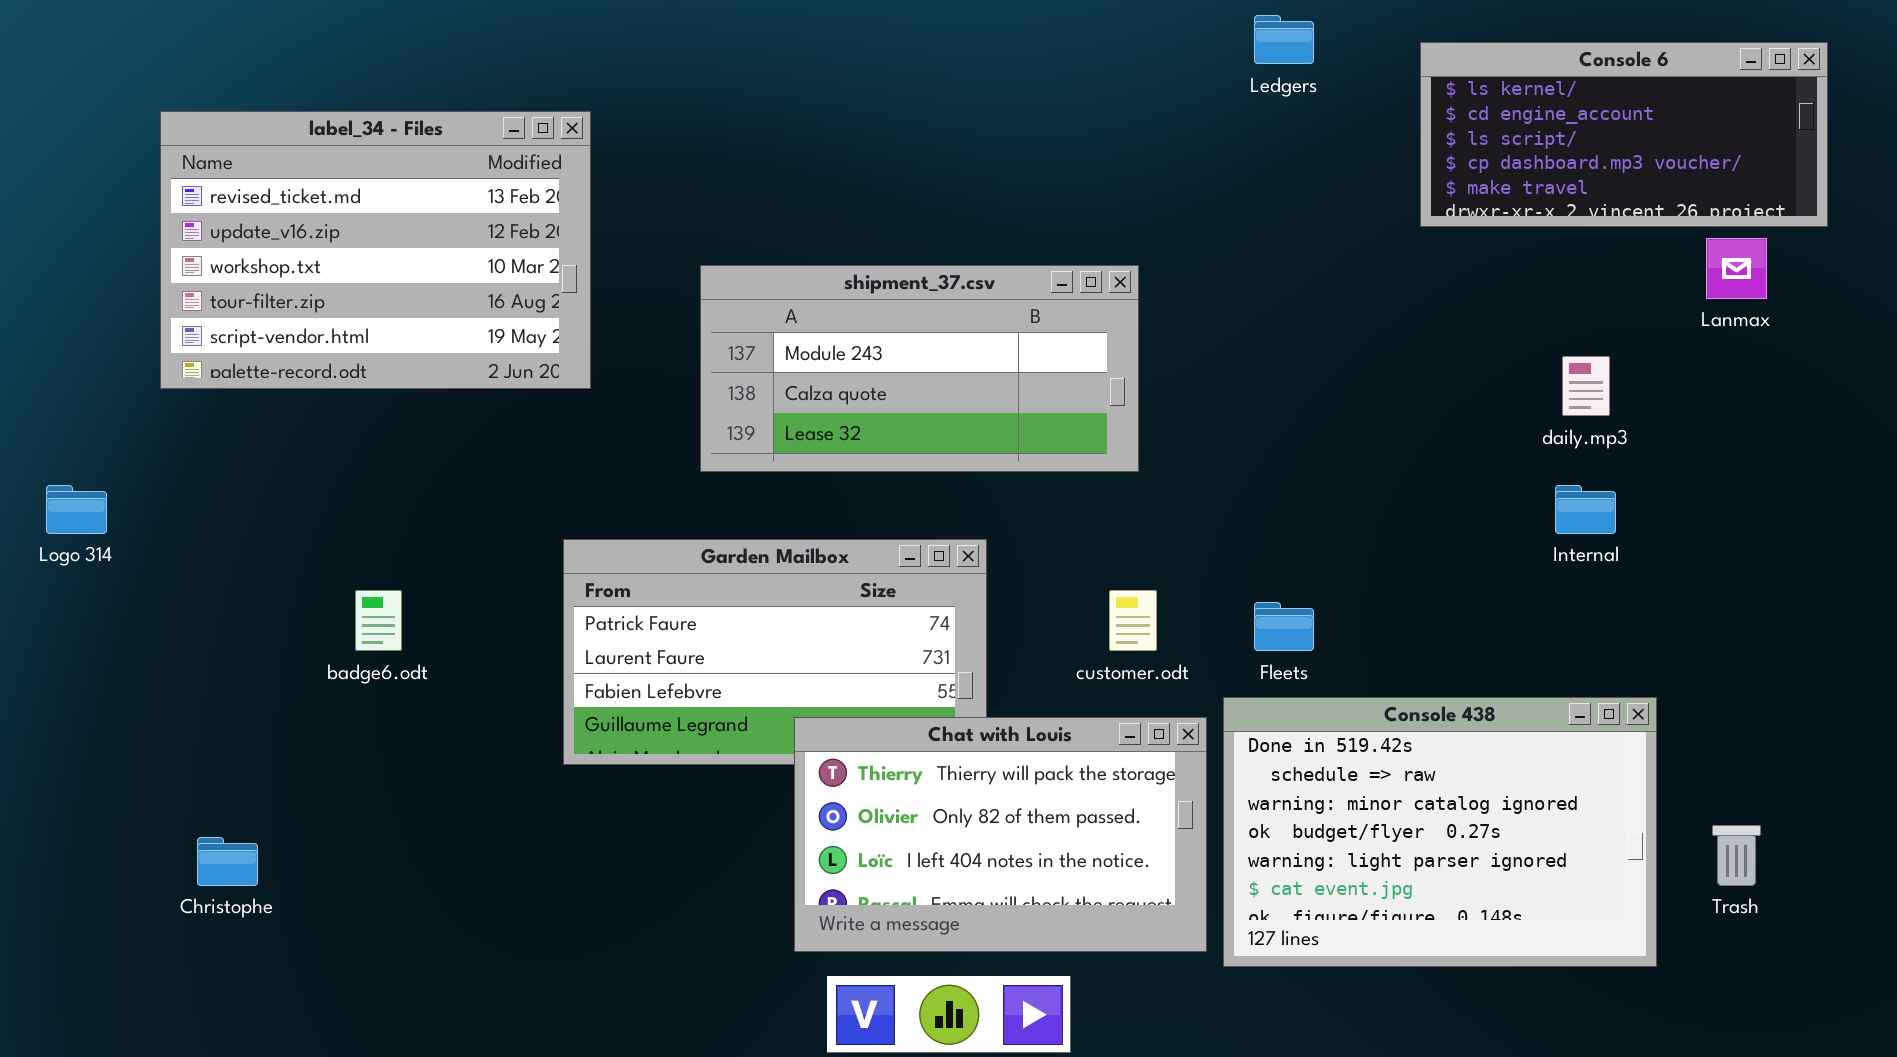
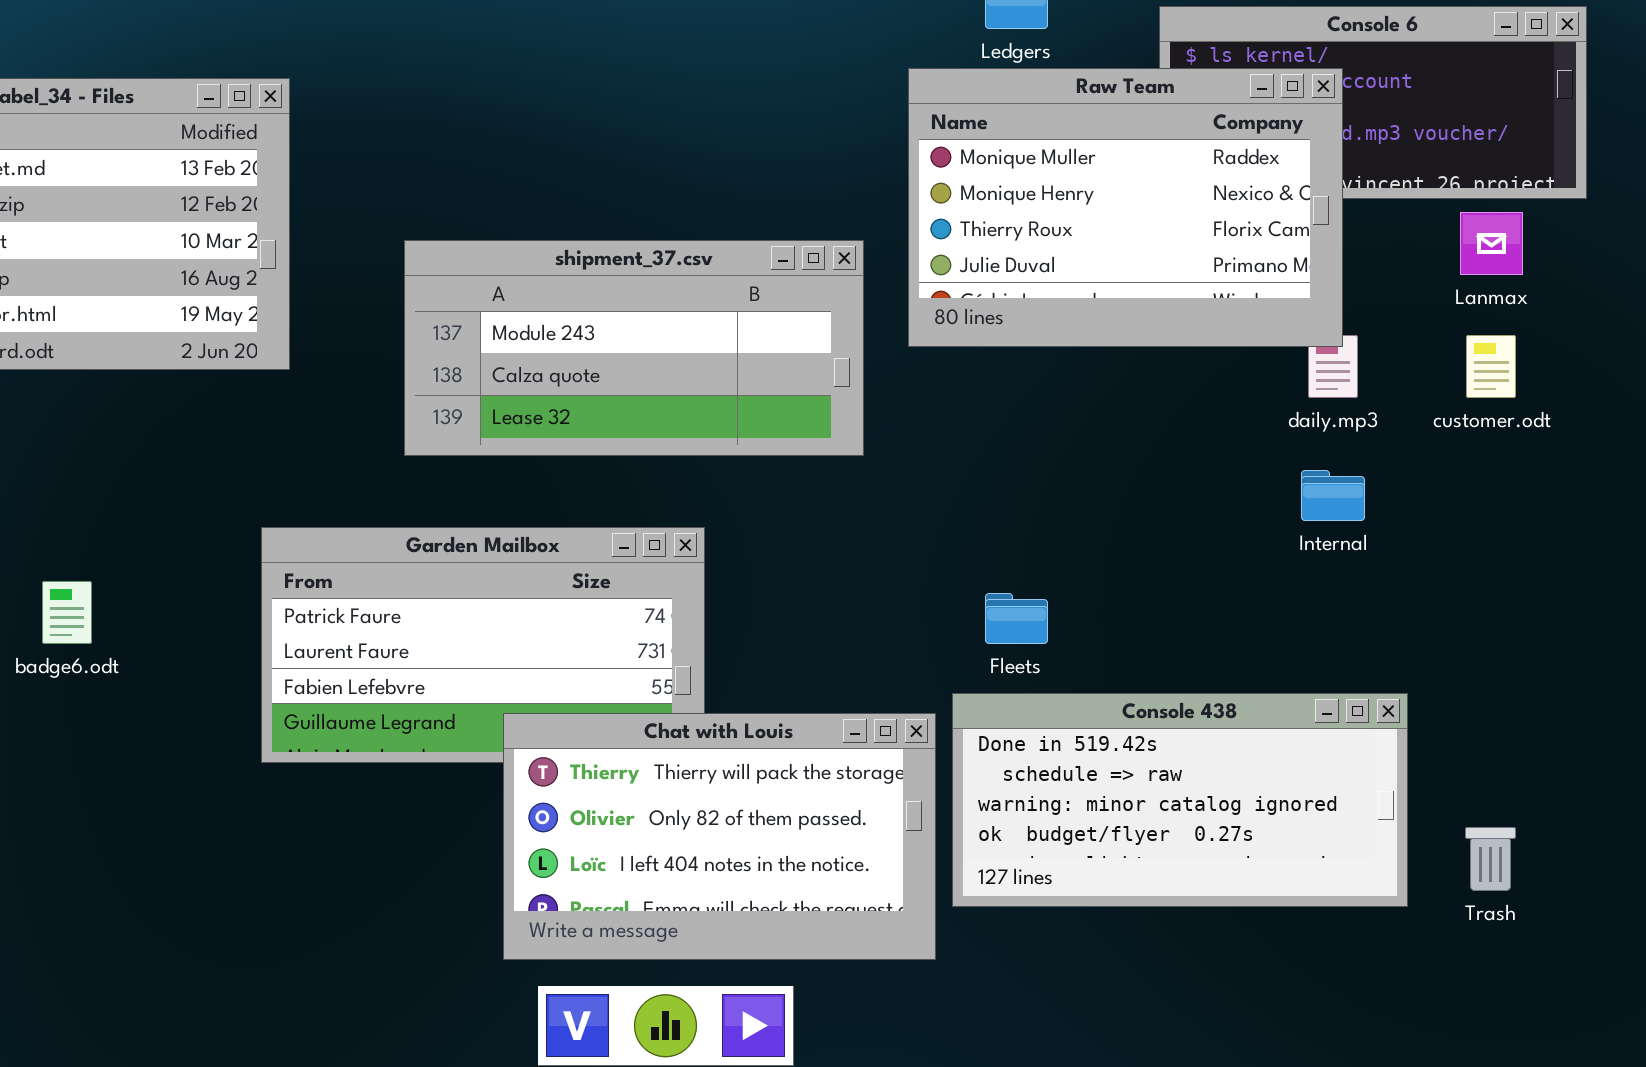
Raw Team: none -> [908,68,1343,347], opened
customer.odt: [1109,590,1157,651] -> [1466,335,1516,398], moved
Console 438: [1223,697,1657,967] -> [952,693,1408,907], resized

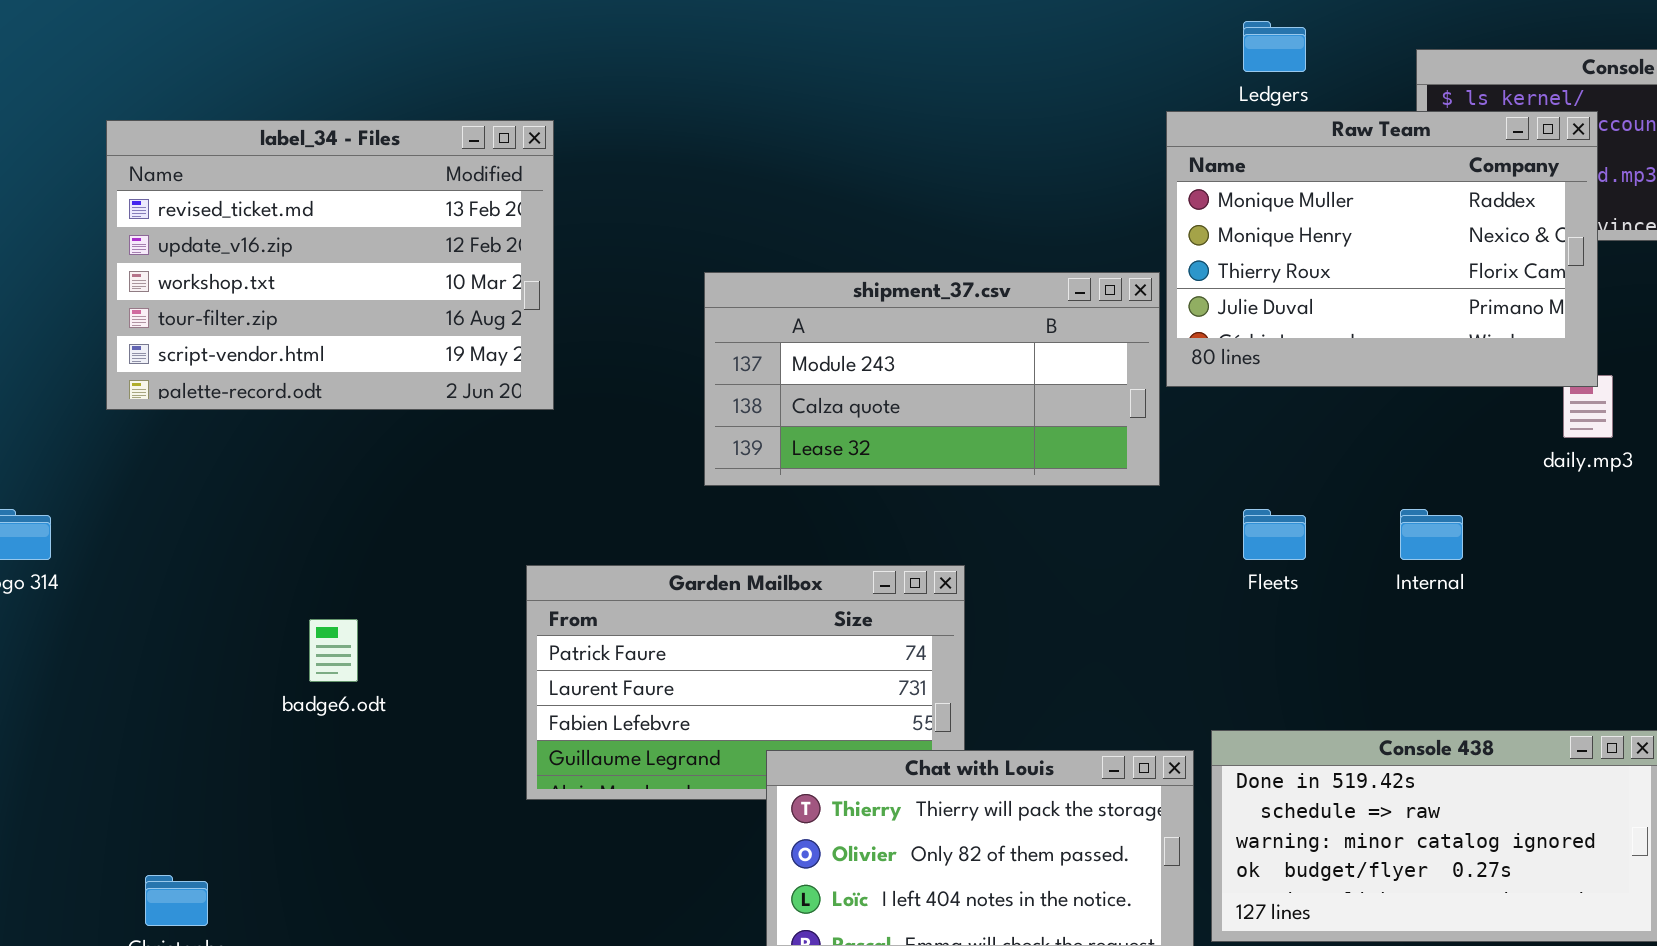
shipment_37.csv: [404,240,864,456] -> [704,272,1160,486], moved
Internal: [1301,470,1365,521] -> [1400,509,1463,560], moved
Fleets: [985,593,1048,644] -> [1243,509,1306,560], moved

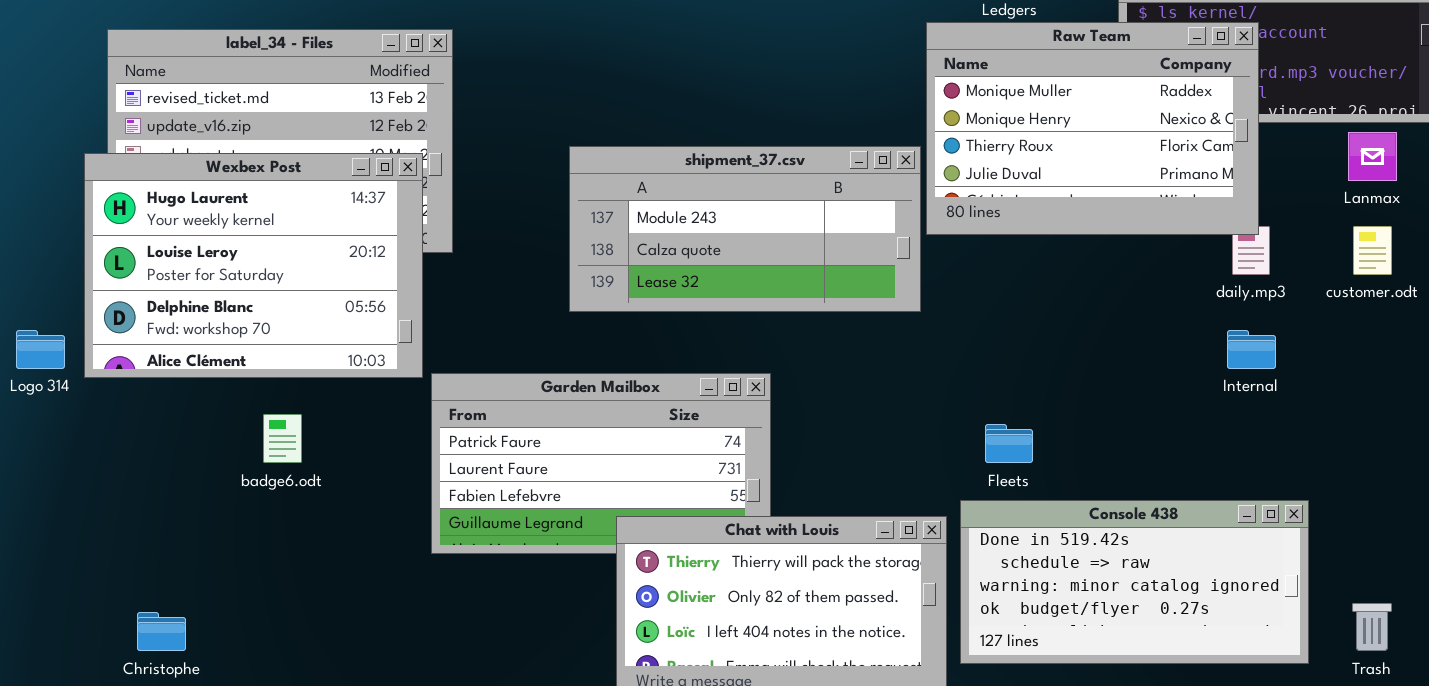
Wexbex Post: none -> [84,153,423,378], opened
Fleets: [1243,509,1306,560] -> [985,424,1033,463], moved
Internal: [1400,509,1463,560] -> [1227,330,1276,369], moved

